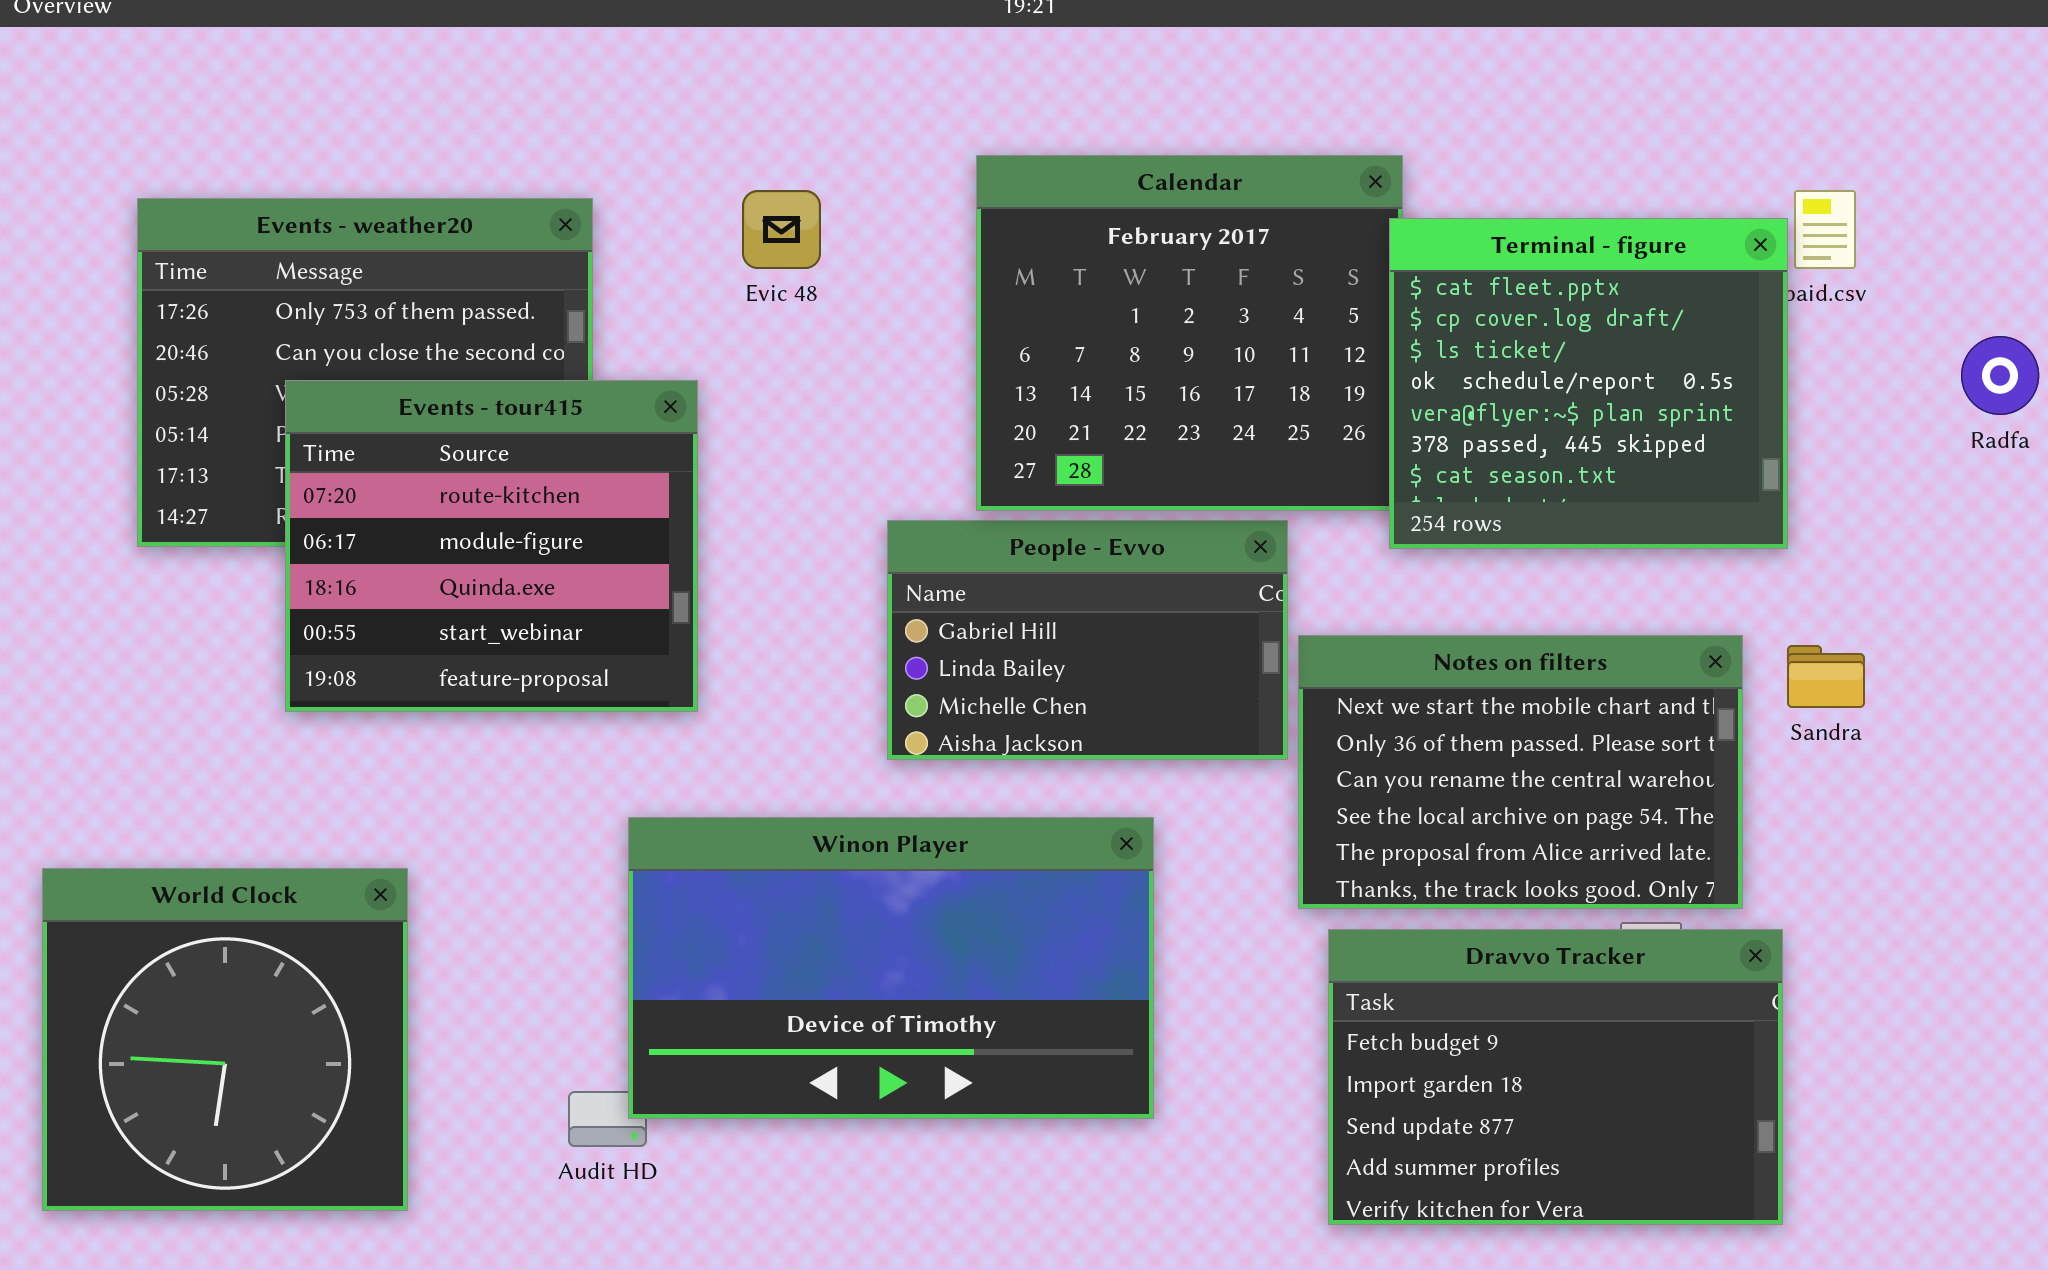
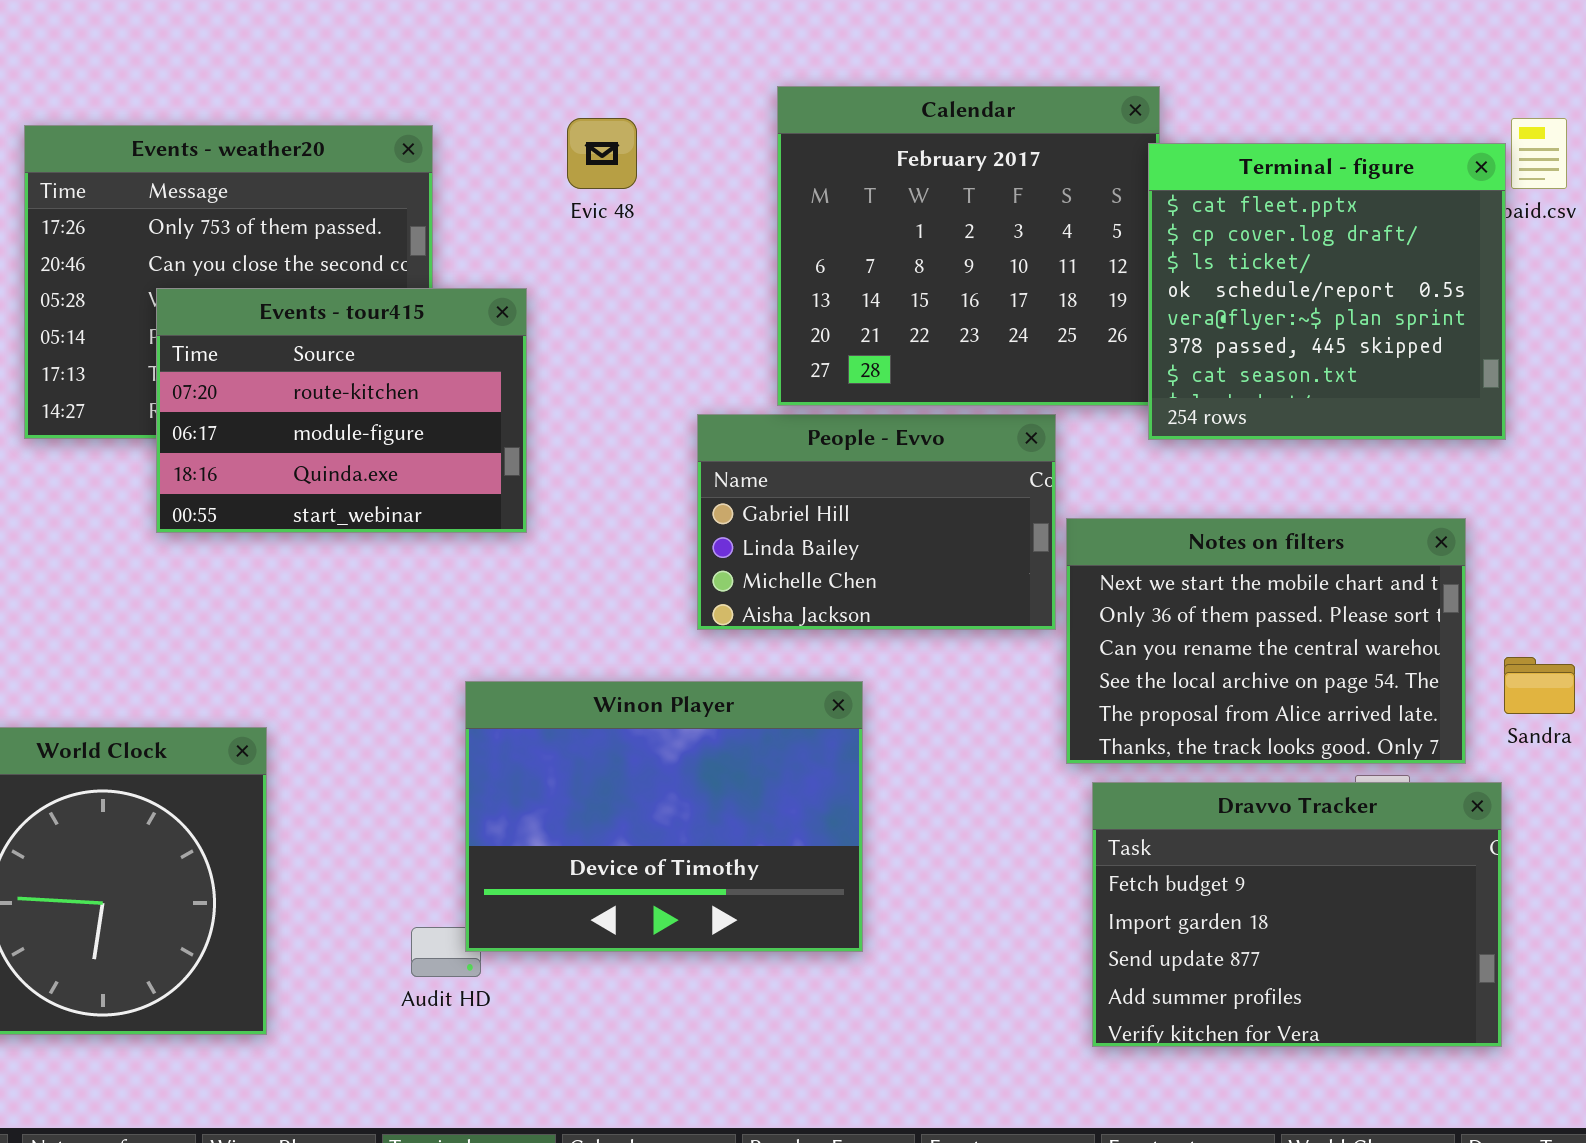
Events - tour415: [285,380,698,712] -> [156,288,527,533], resized
Sandra: [1787,645,1865,708] -> [1504,657,1575,714], moved
Winon Player: [628,817,1154,1119] -> [465,681,863,952], resized

